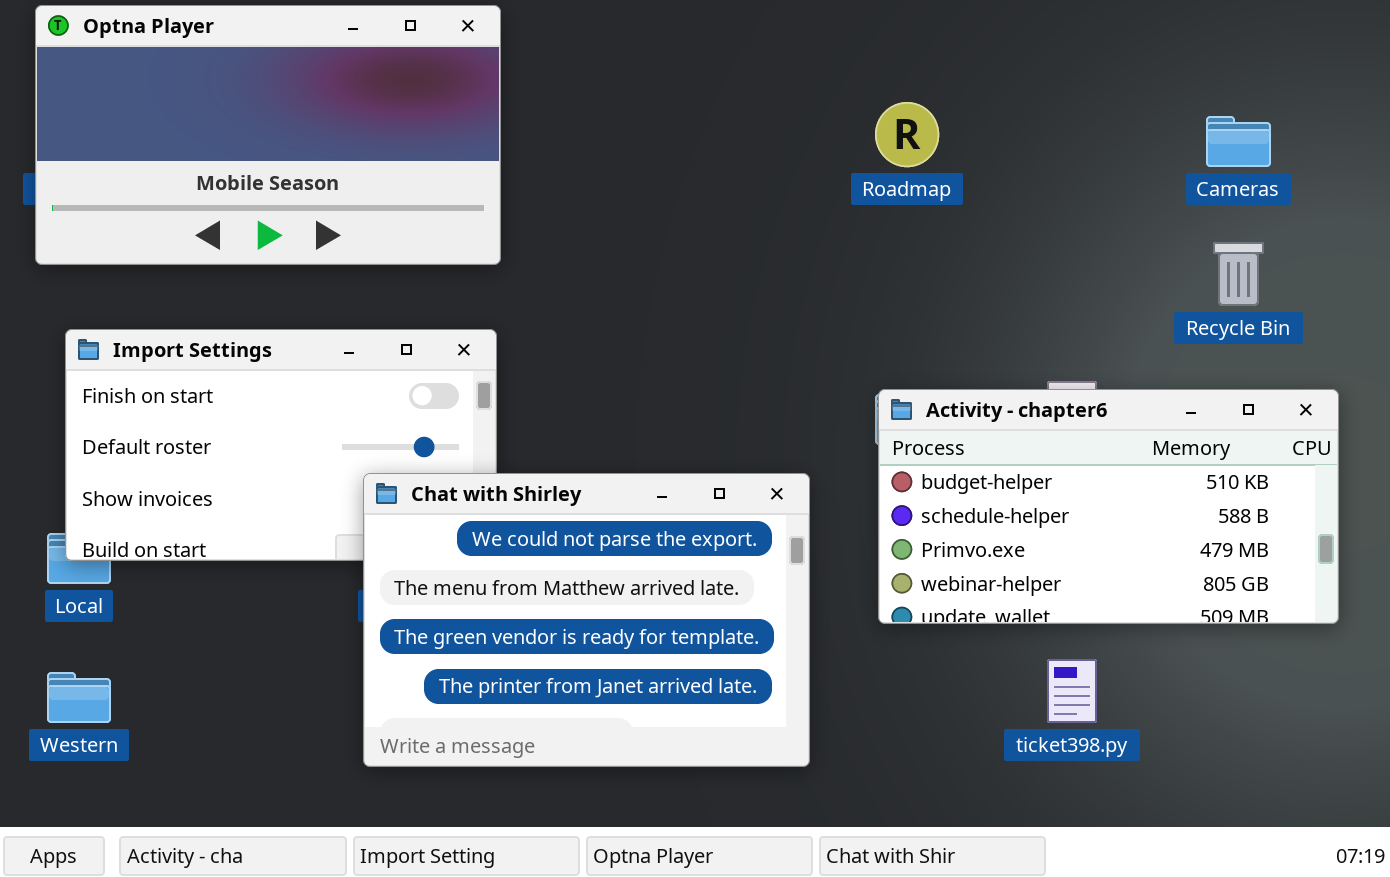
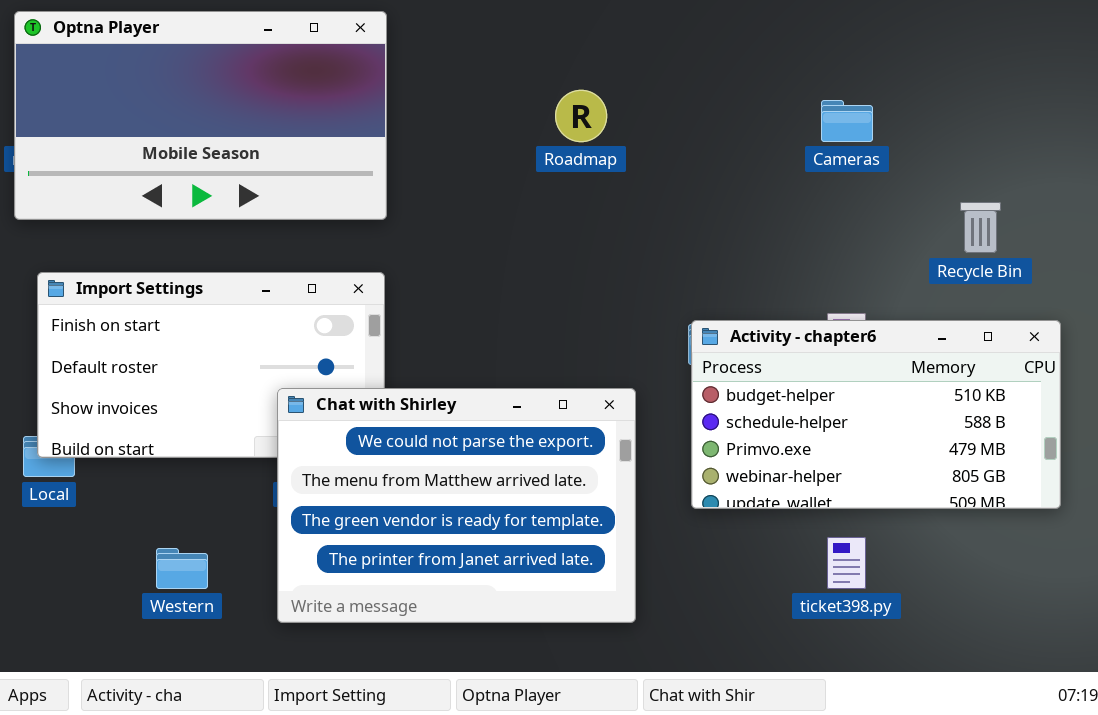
Roadmap: [875,102,939,167] -> [555,90,607,142], moved
Cameras: [1206,116,1271,167] -> [821,100,873,142], moved
Western: [47,672,111,723] -> [156,548,208,589], moved

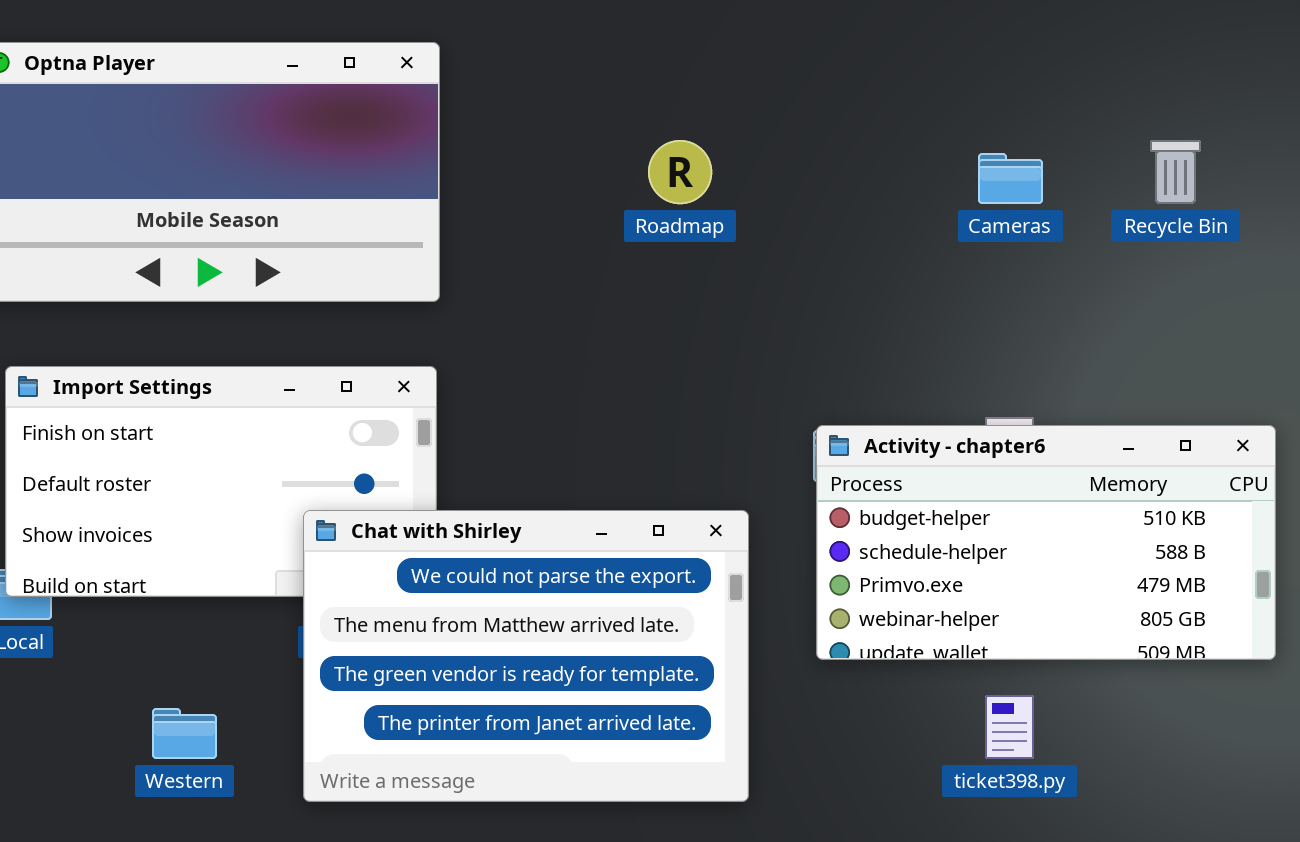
Recycle Bin: [960,202,1001,253] -> [1150,140,1201,204], moved

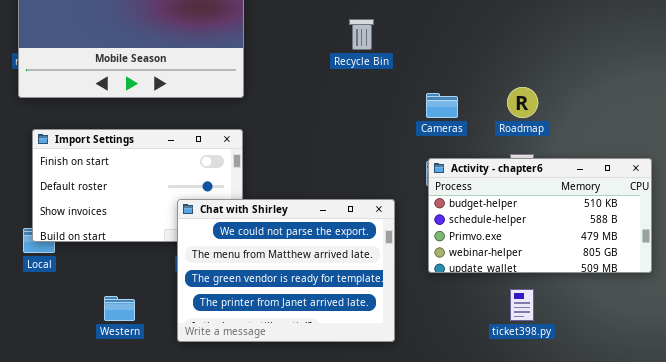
Roadmap: [648,140,712,204] -> [507,87,538,118], moved
Recycle Bin: [1150,140,1201,204] -> [349,19,374,50], moved
Cameras: [978,153,1043,204] -> [426,93,458,118], moved

